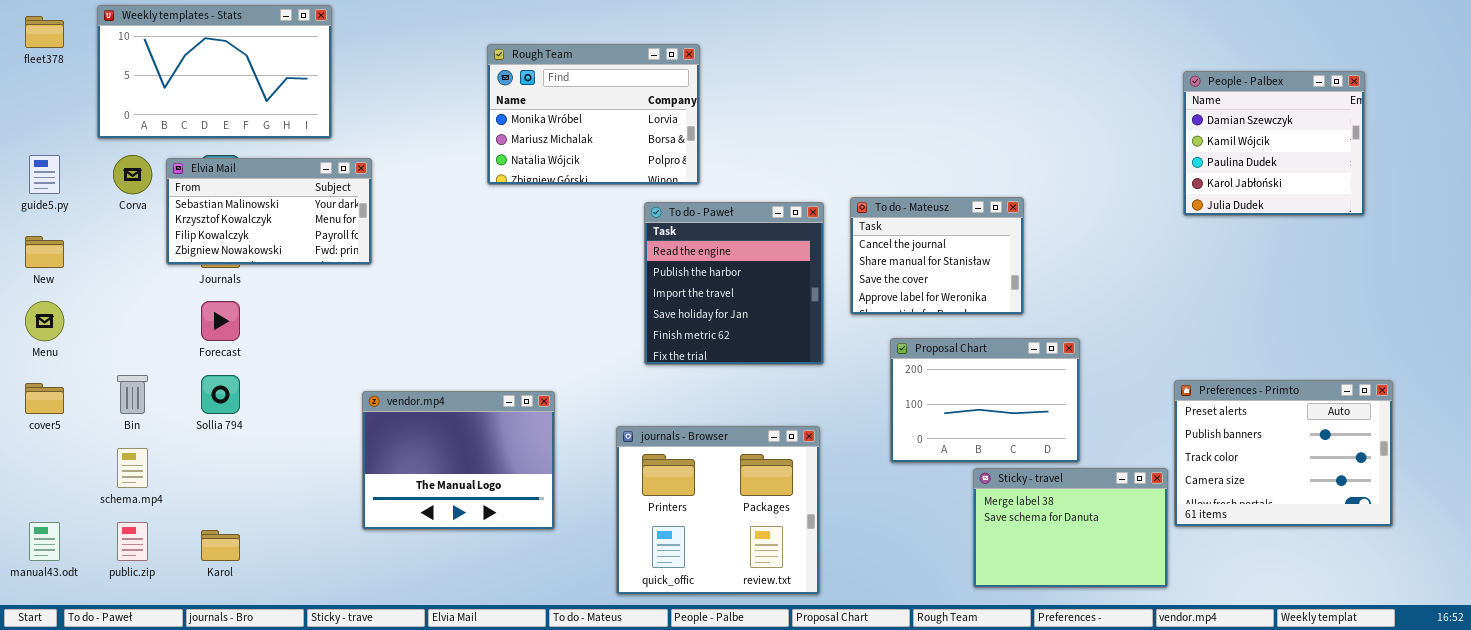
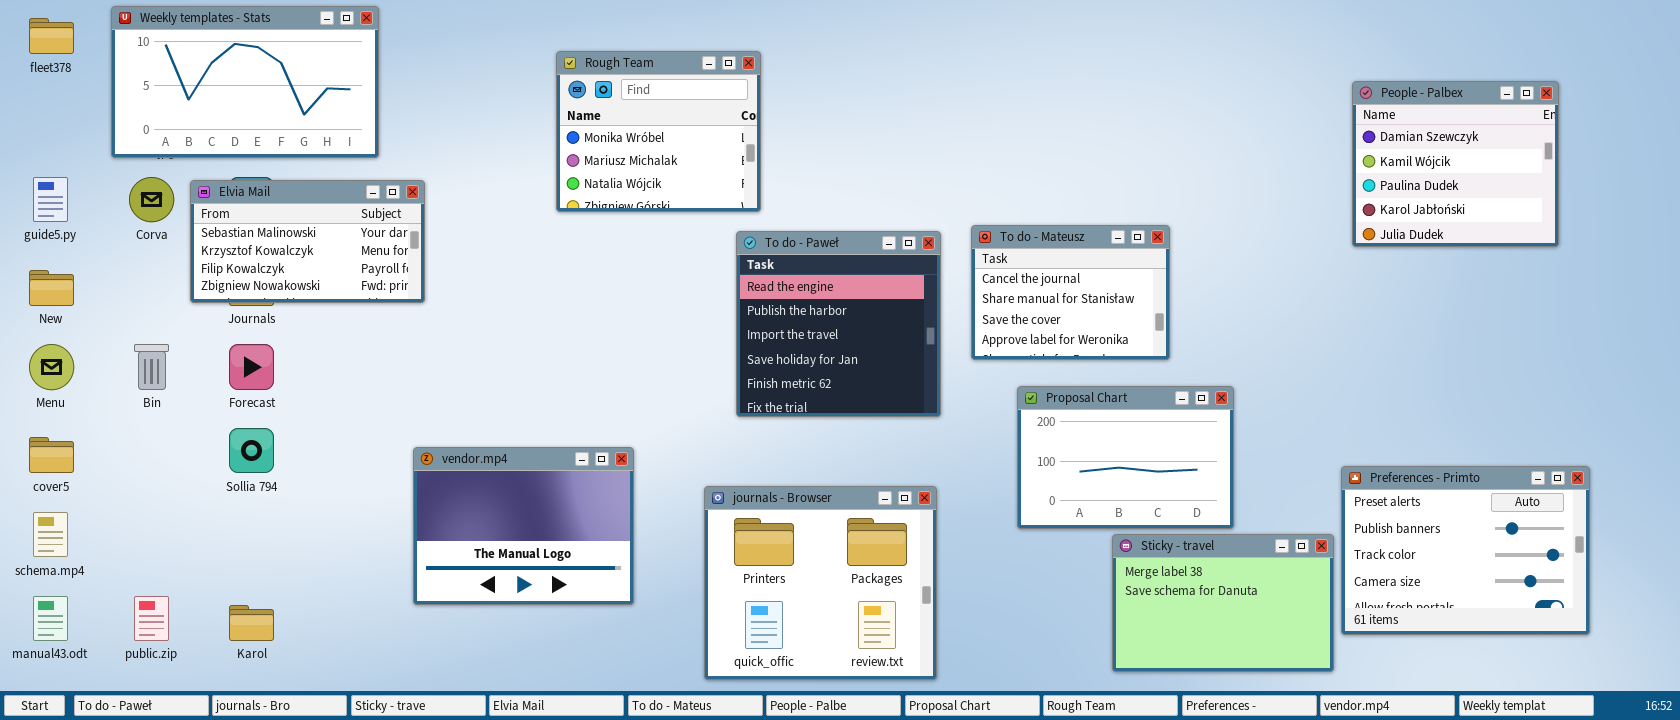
Rough Team: [487,44,700,185] -> [556,51,761,212], resized
Bin: [117,375,148,414] -> [134,344,169,390], moved
Preferences - Primto: [1174,380,1393,527] -> [1341,466,1590,635], moved
schema.mp4: [117,448,148,488] -> [33,512,68,557], moved

